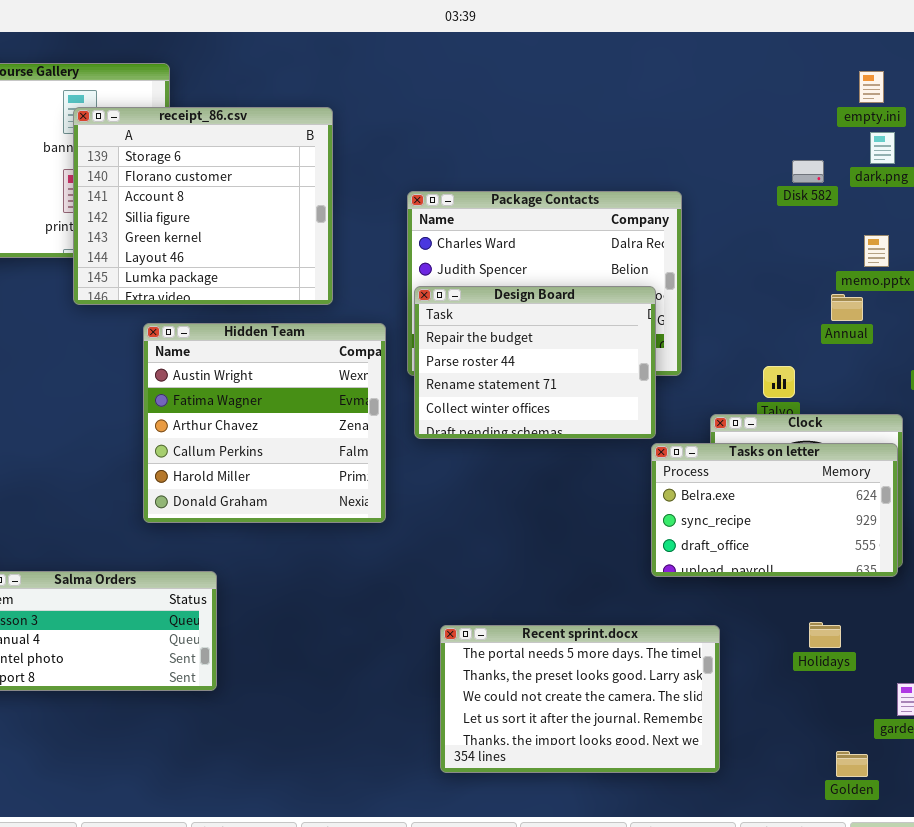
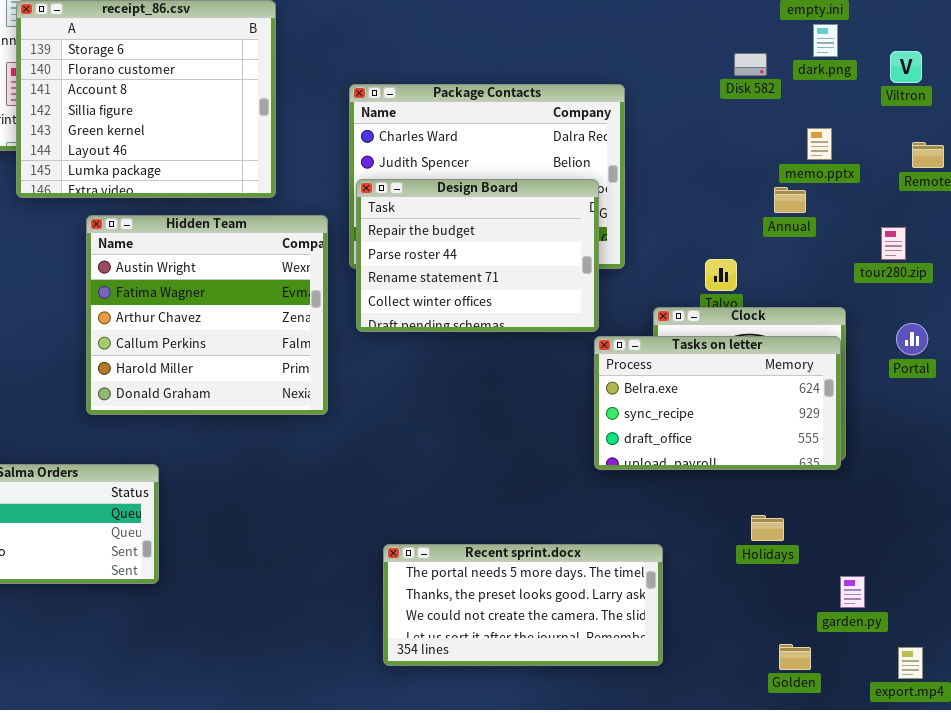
Recent sprint.docx: [440,625,720,773] -> [383,544,663,666], resized

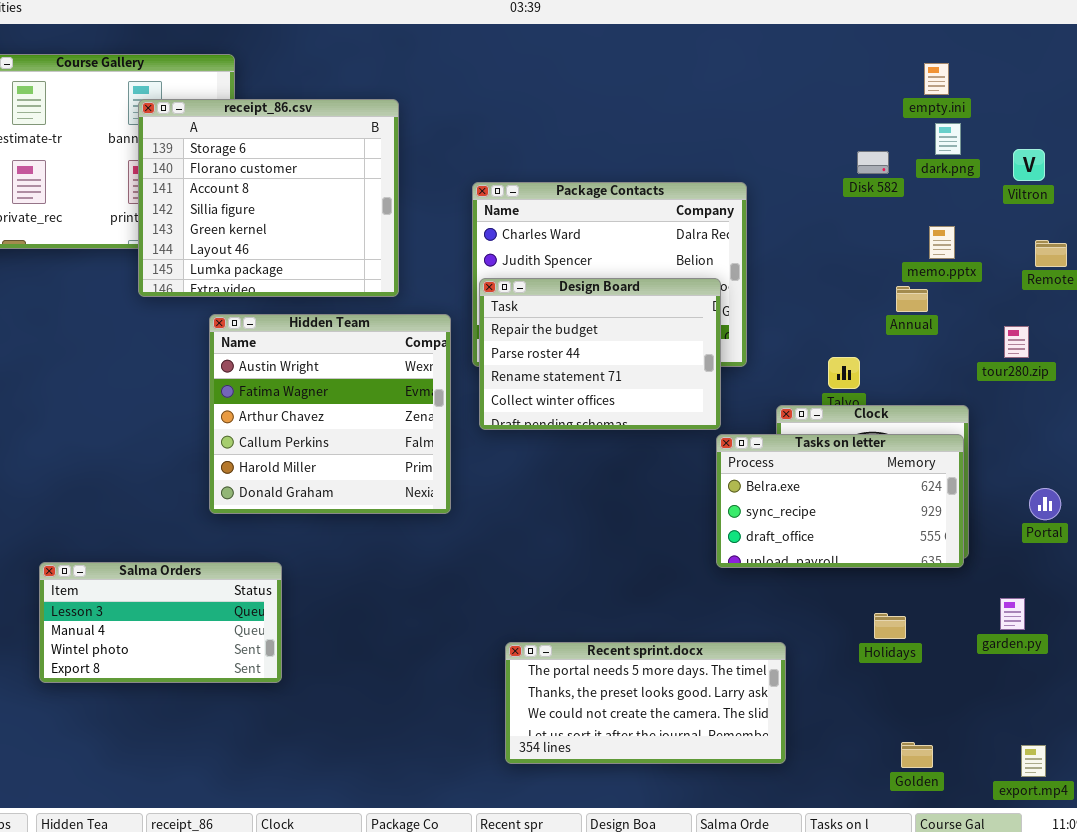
Portal: [896,323,928,355] -> [1029,488,1061,520], moved
garden.py: [840,576,865,608] -> [1000,598,1025,630], moved

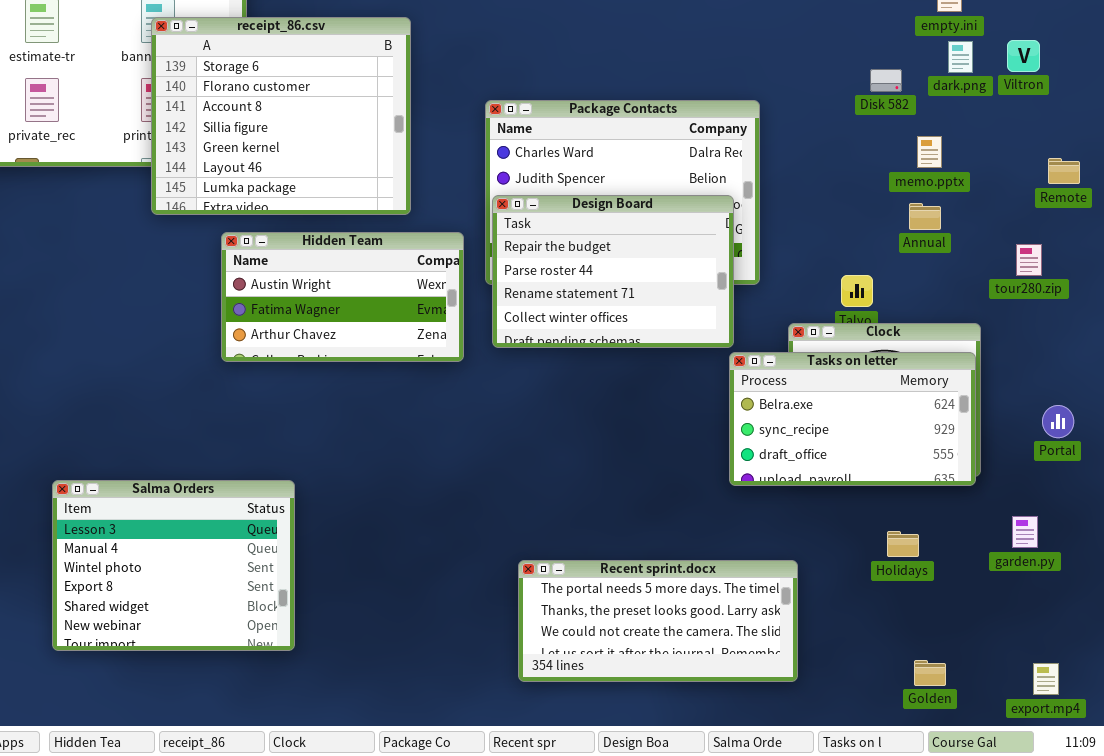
Viltron: [1013,149,1045,181] -> [1007,40,1040,72], moved
memo.pptx: [929,226,955,259] -> [917,136,942,168], moved
Hidden Team: [209,314,451,514] -> [221,232,464,362], resized
Salma Orders: [39,562,282,683] -> [52,480,295,651], resized

